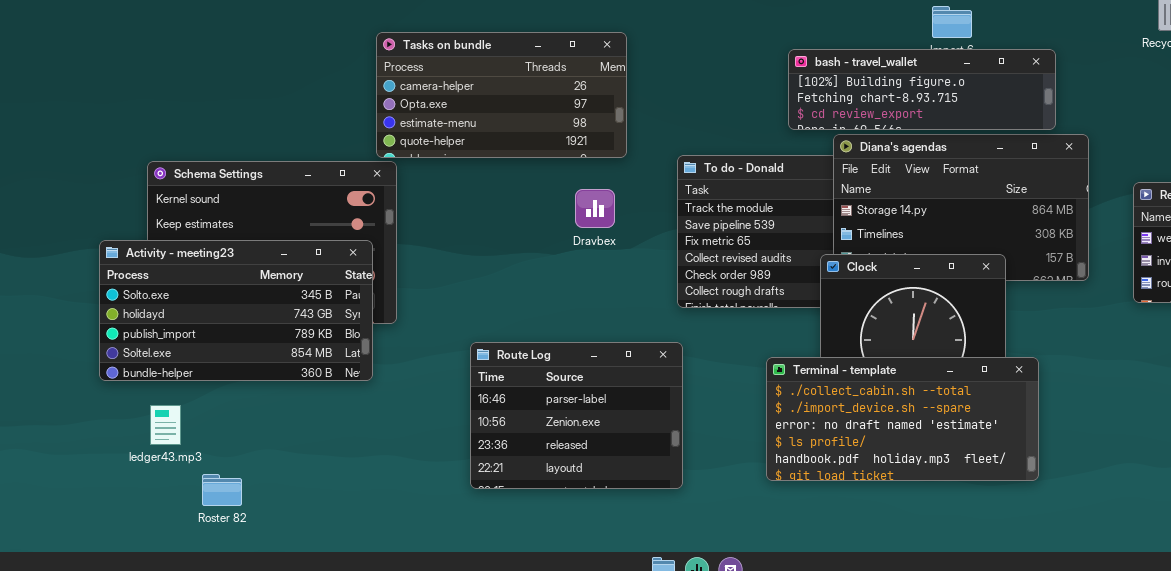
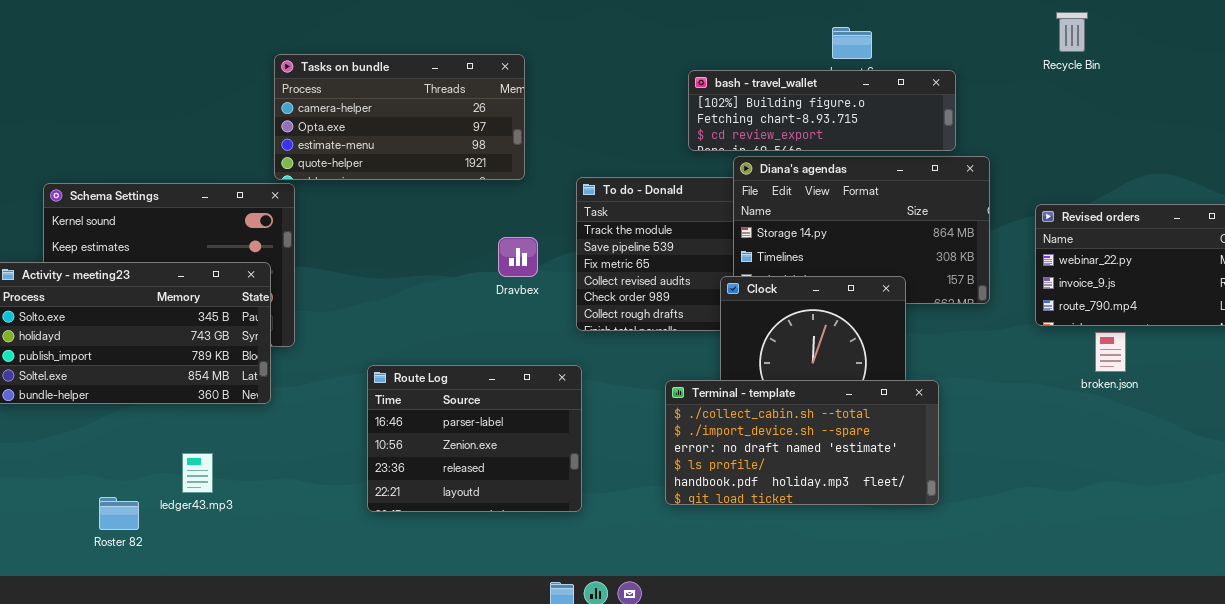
Dravbex: [575,189,615,228] -> [498,237,538,277], moved
ledger43.mp3: [150,405,181,445] -> [182,453,213,493], moved

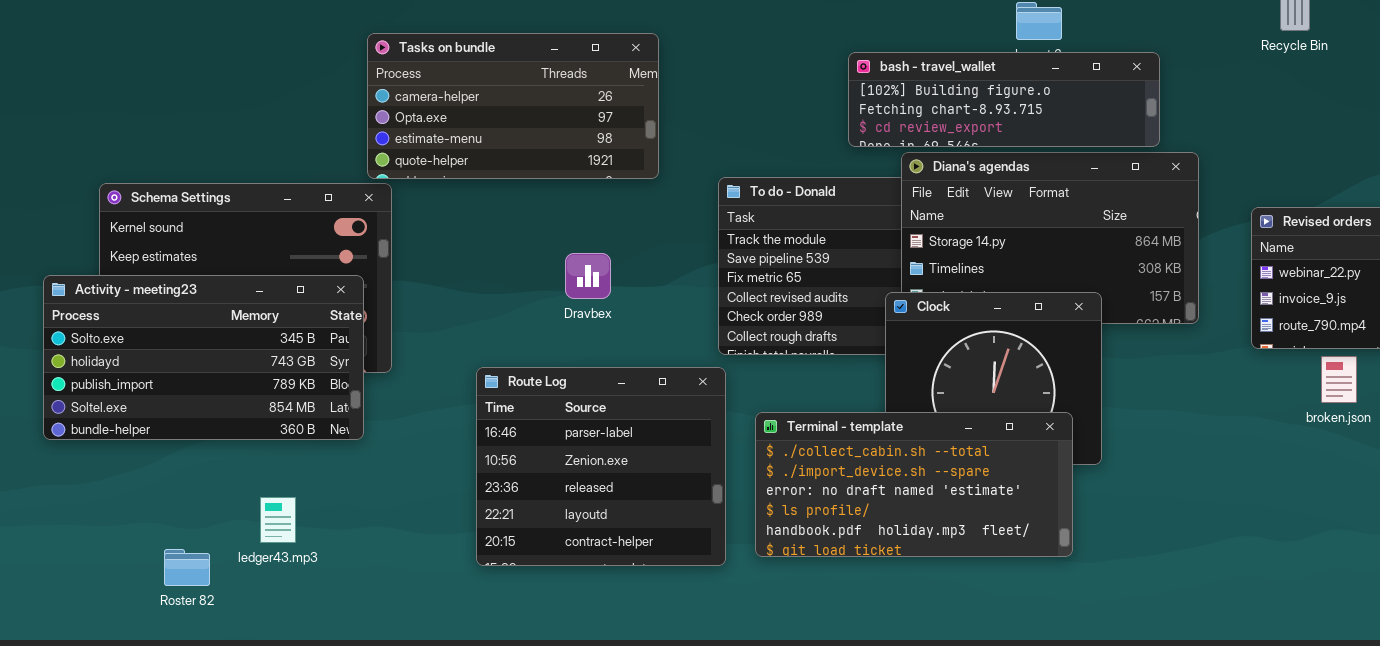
Dravbex: [498,237,538,277] -> [565,253,611,299], moved
Route Log: [367,365,582,512] -> [476,367,726,566], resized
Terminal - template: [665,380,939,505] -> [755,412,1073,557], moved

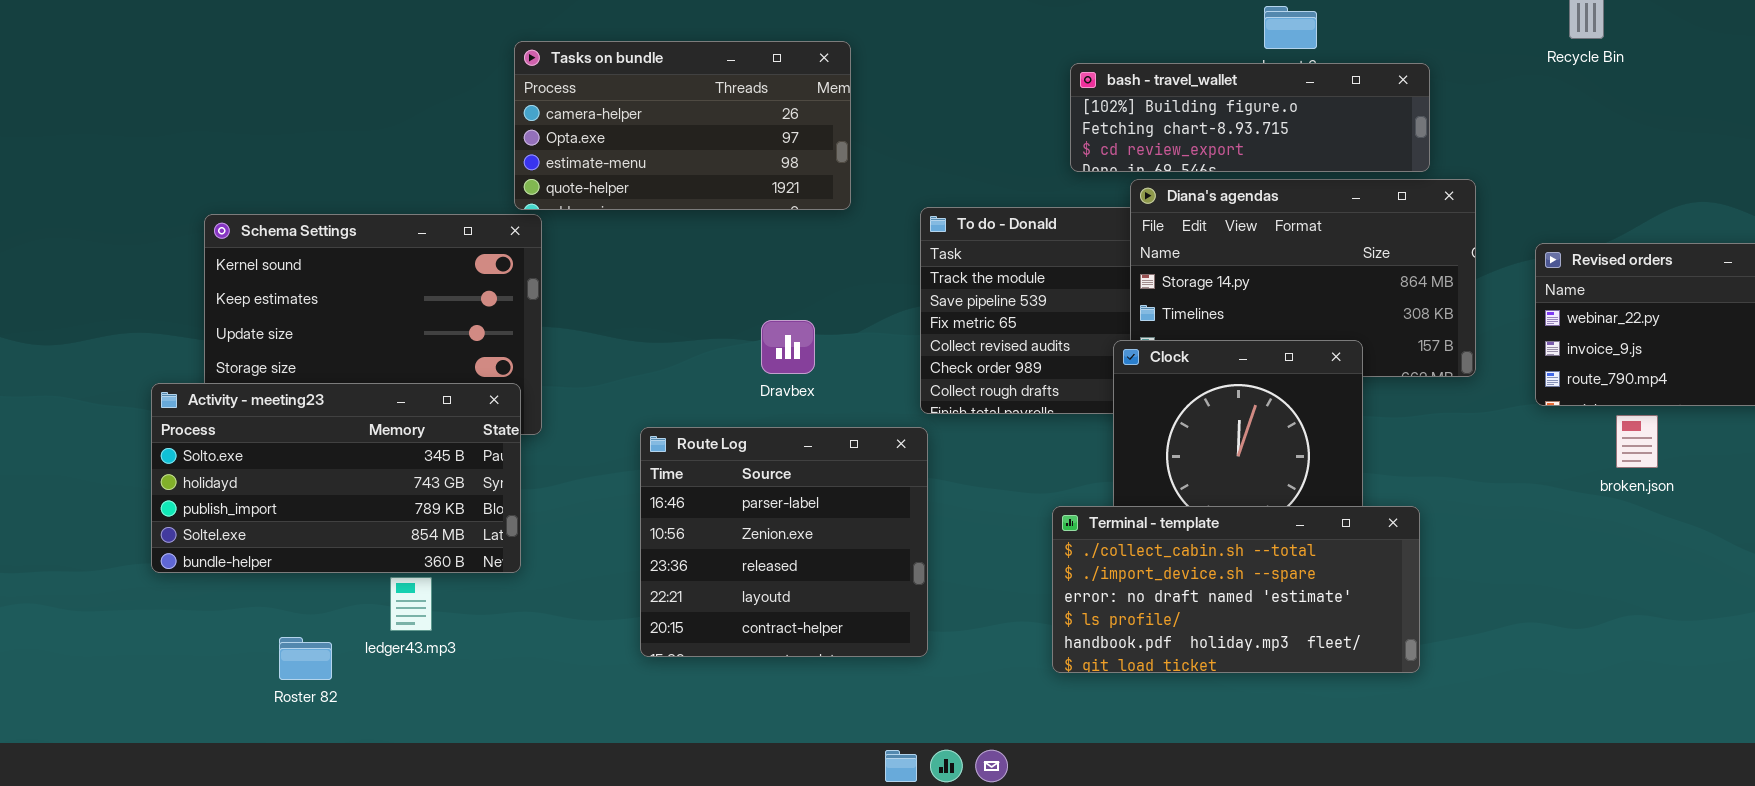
Dravbex: [565,253,611,299] -> [761,320,815,374], moved
Activity - meeting23: [43,275,364,440] -> [151,383,521,573], moved
Terminal - template: [755,412,1073,557] -> [1052,506,1420,673], moved

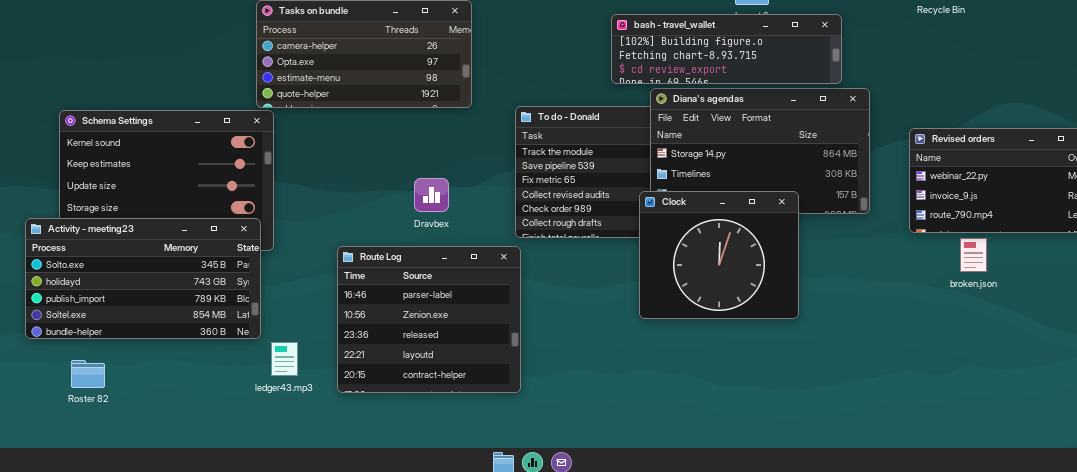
Terminal - template: [1052,506,1420,673] -> none, closed
ledger43.mp3: [390,577,432,631] -> [271,342,298,376], moved
Roster 82: [279,637,332,680] -> [71,360,105,388], moved

